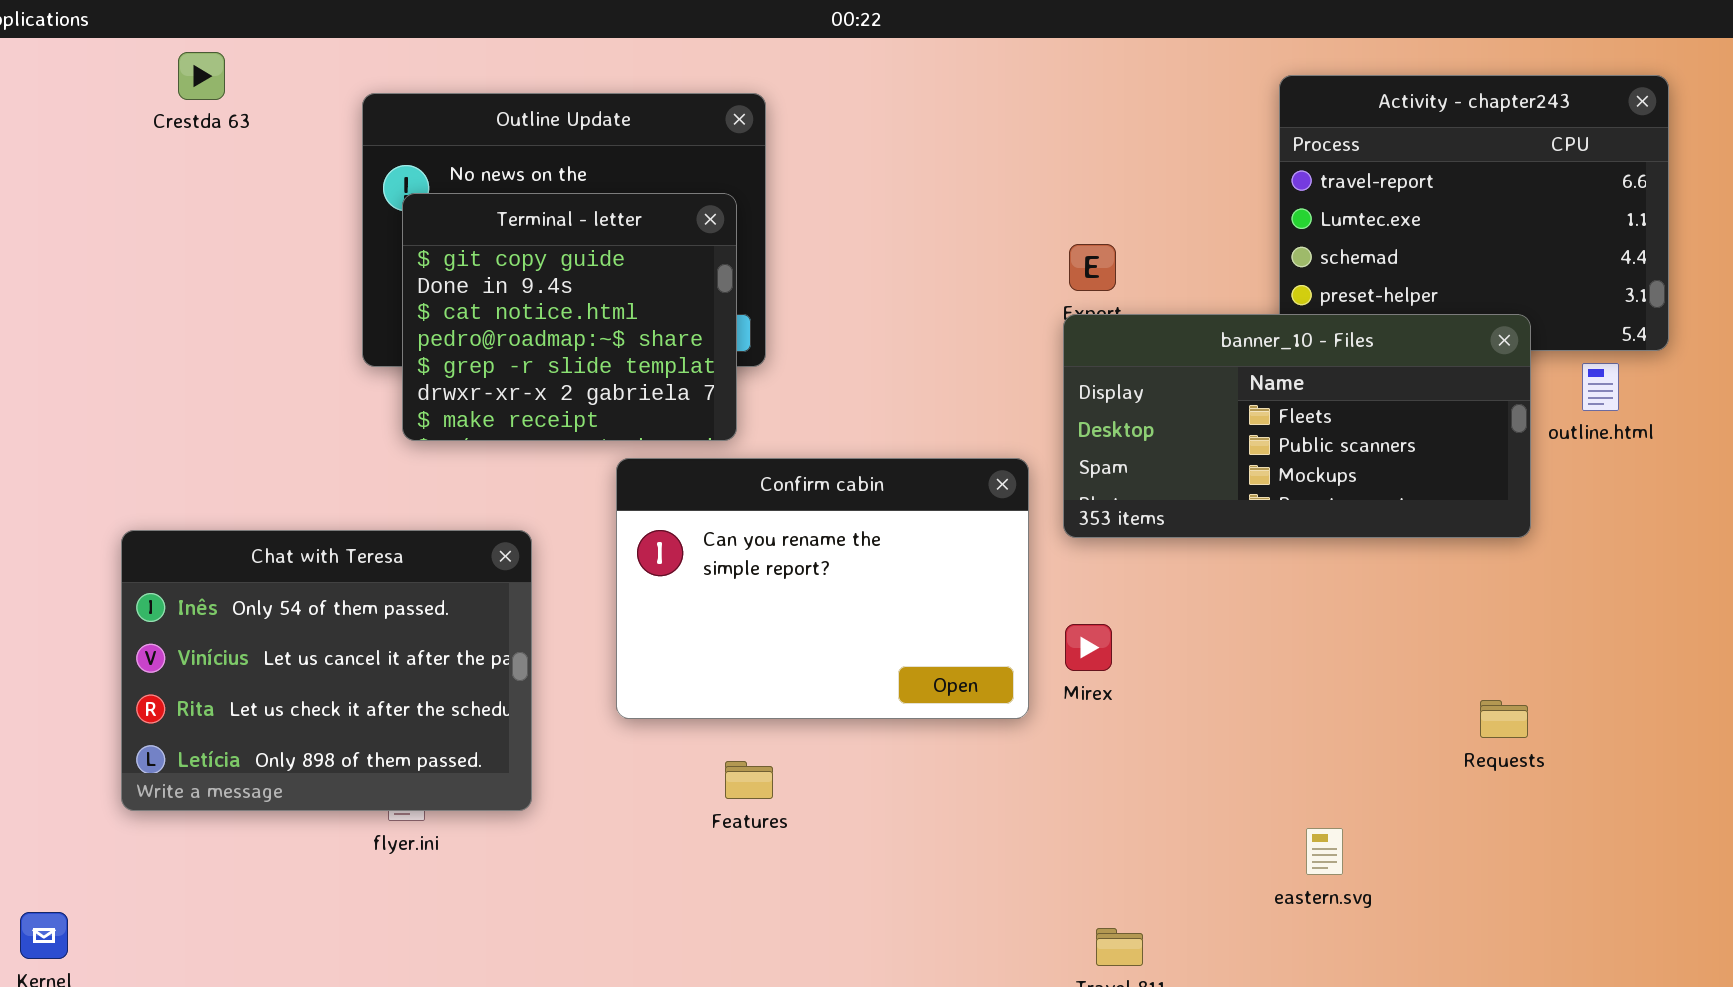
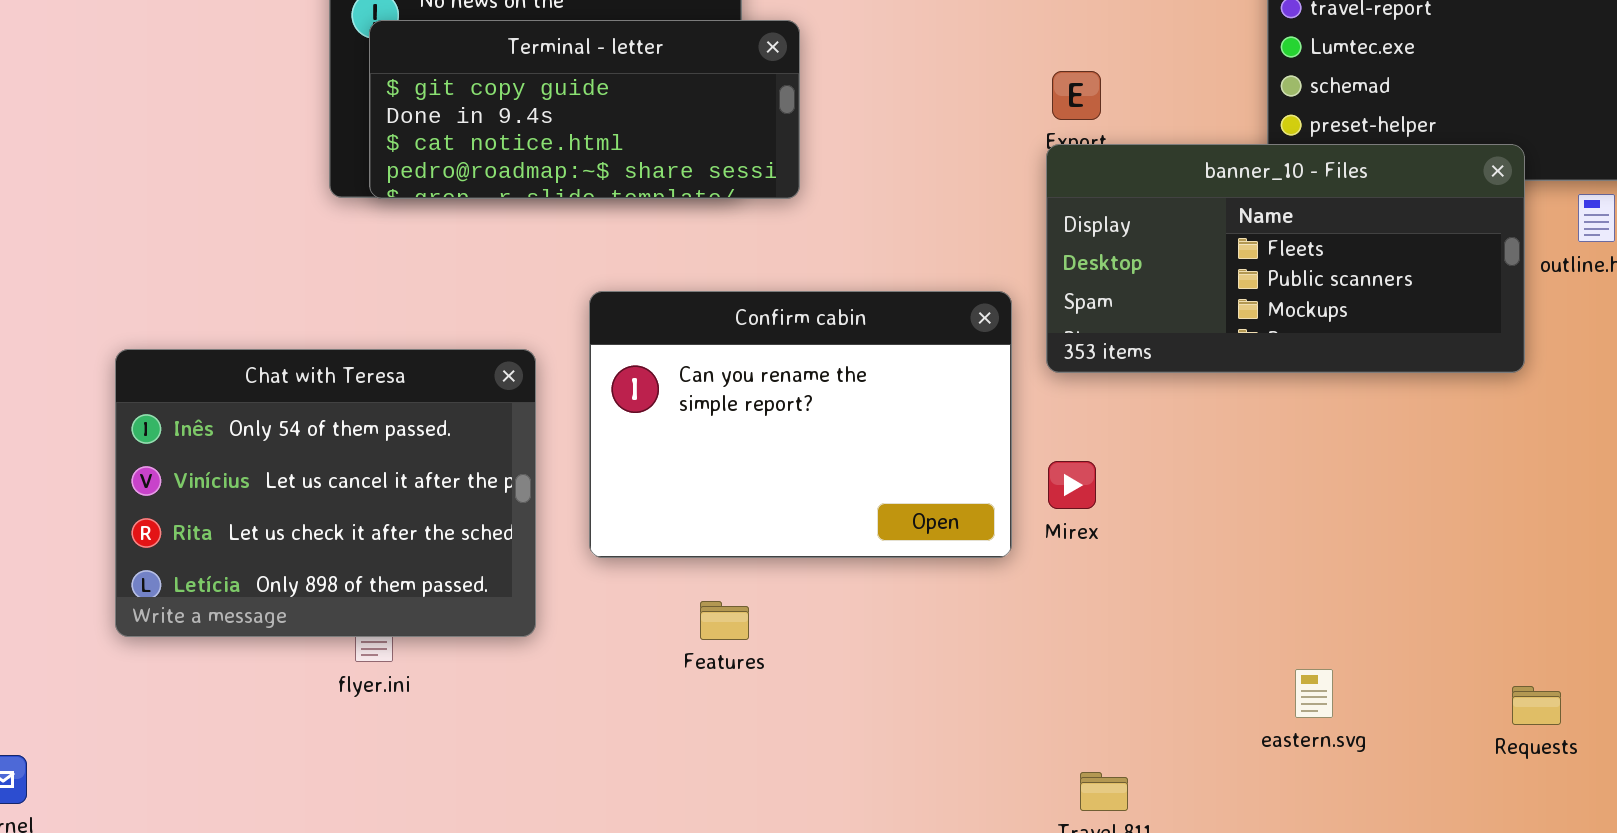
Terminal - letter: [402,193,737,441] -> [369,20,800,199], resized
Chat with Teresa: [121,530,532,811] -> [115,349,536,637], moved
Requests: [1480,700,1528,738] -> [1512,686,1561,725], moved

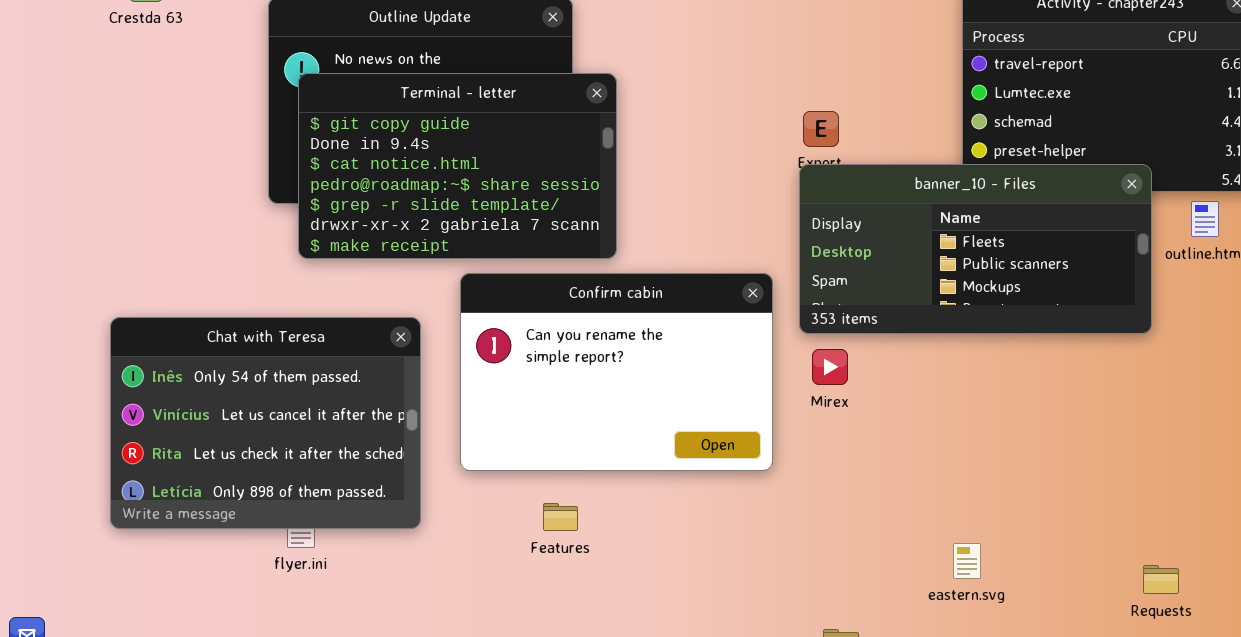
Terminal - letter: [369,20,800,199] -> [298,73,617,259], resized
Mirex: [1048,461,1096,509] -> [812,349,848,385], moved
eastern.svg: [1295,669,1333,718] -> [953,543,981,579], moved

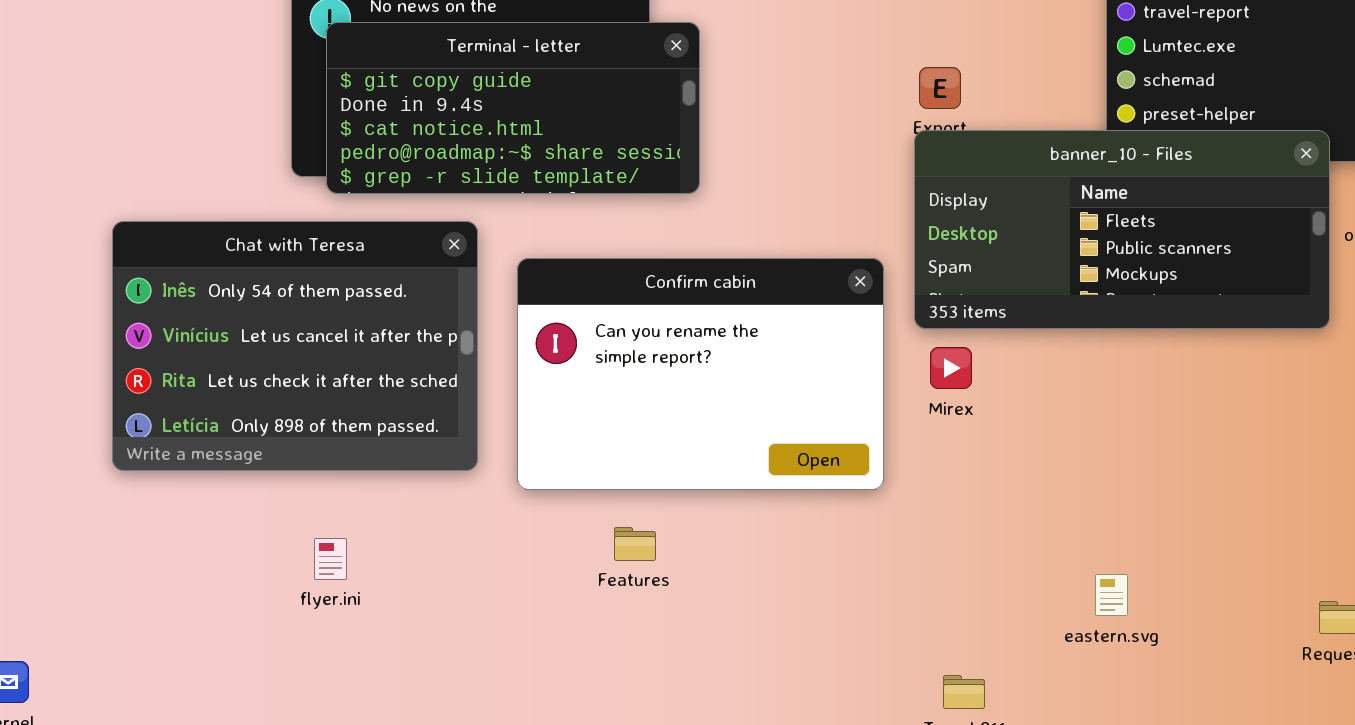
Terminal - letter: [298,73,617,259] -> [326,22,700,194], resized
Chat with Teresa: [110,317,421,529] -> [112,221,478,471], moved

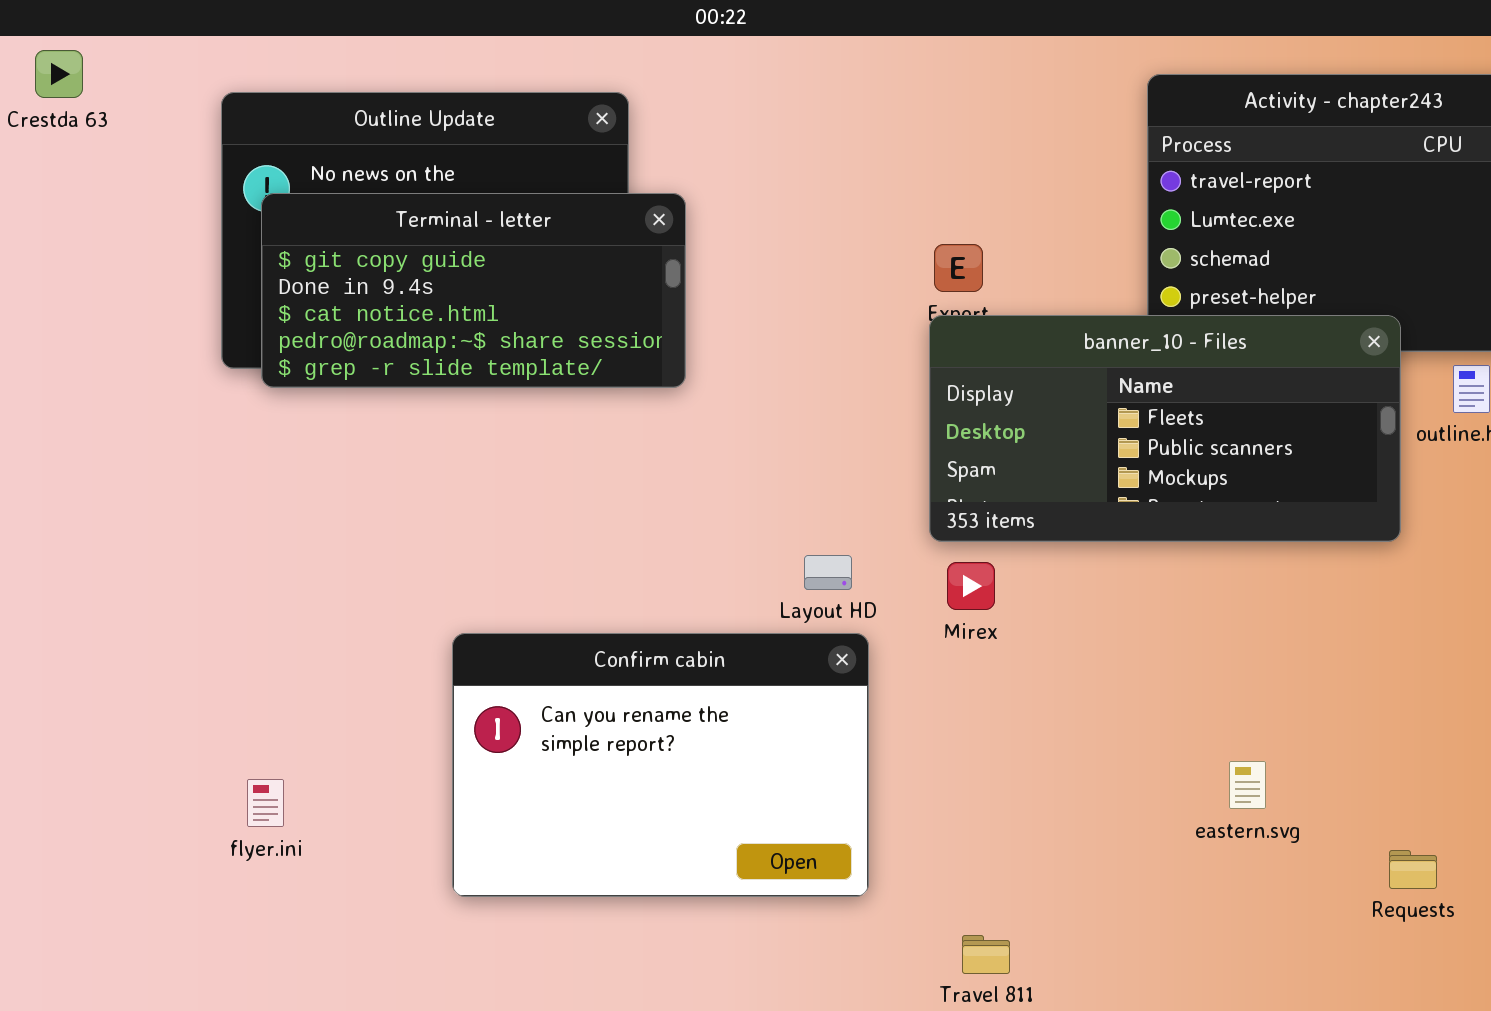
Chat with Teresa: [112,221,478,471] -> none, closed
Confirm cabin: [517,258,884,490] -> [452,633,869,897], moved
eastern.svg: [1095,574,1128,616] -> [1229,761,1266,809], moved

